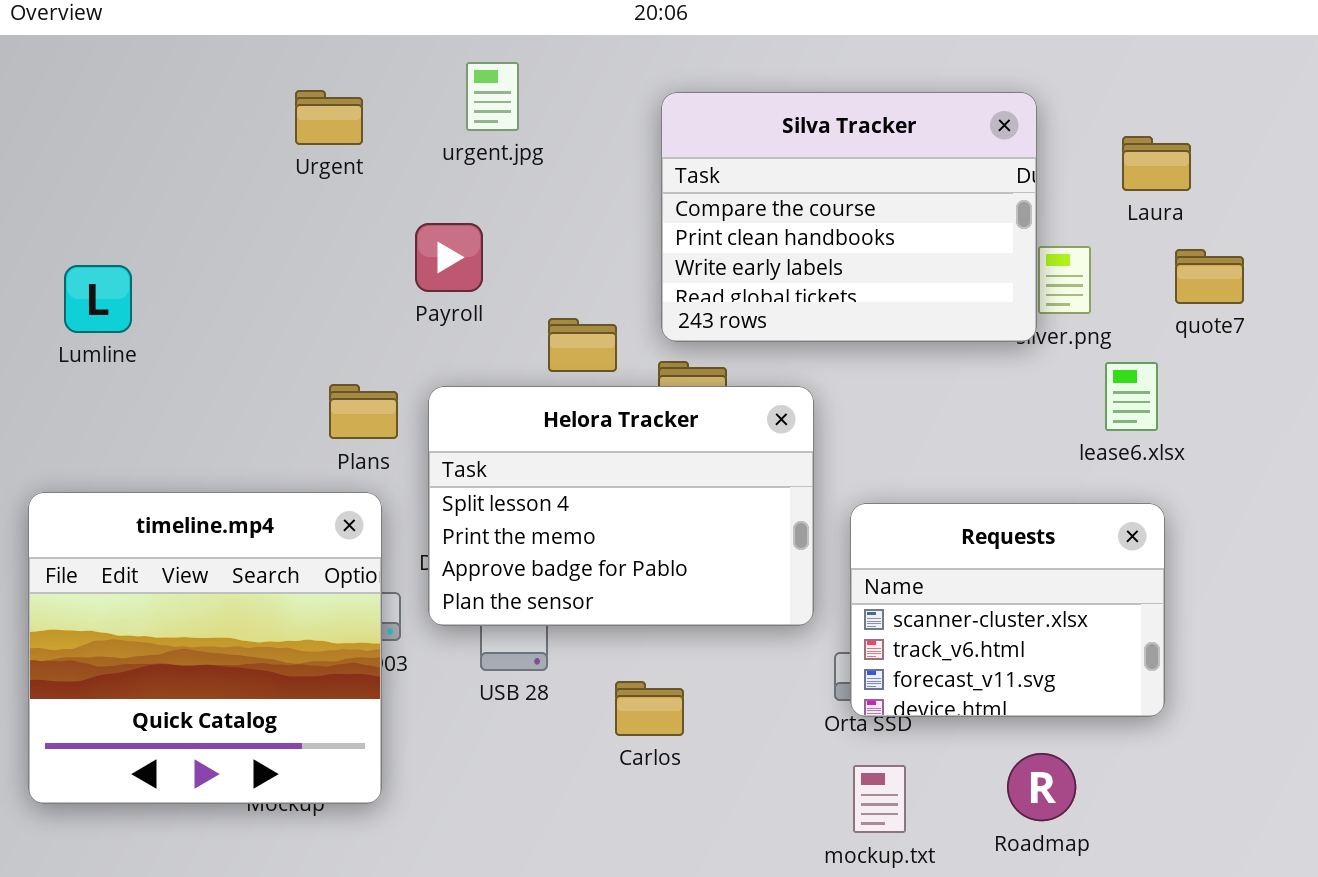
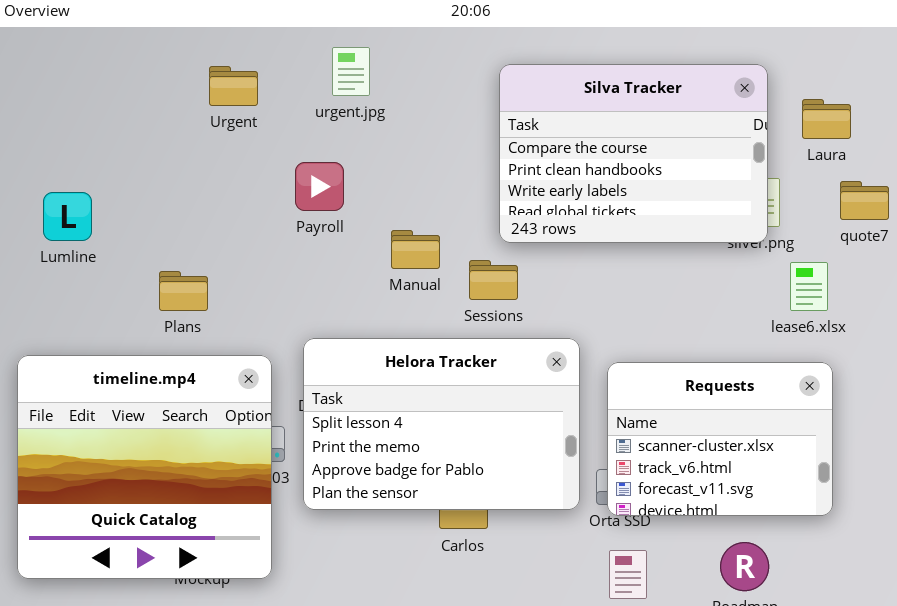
Silva Tracker: [661,92,1037,342] -> [499,64,768,243], moved
Plans: [329,384,398,439] -> [159,271,208,311], moved
Helora Tracker: [428,386,814,626] -> [303,338,580,510], moved

